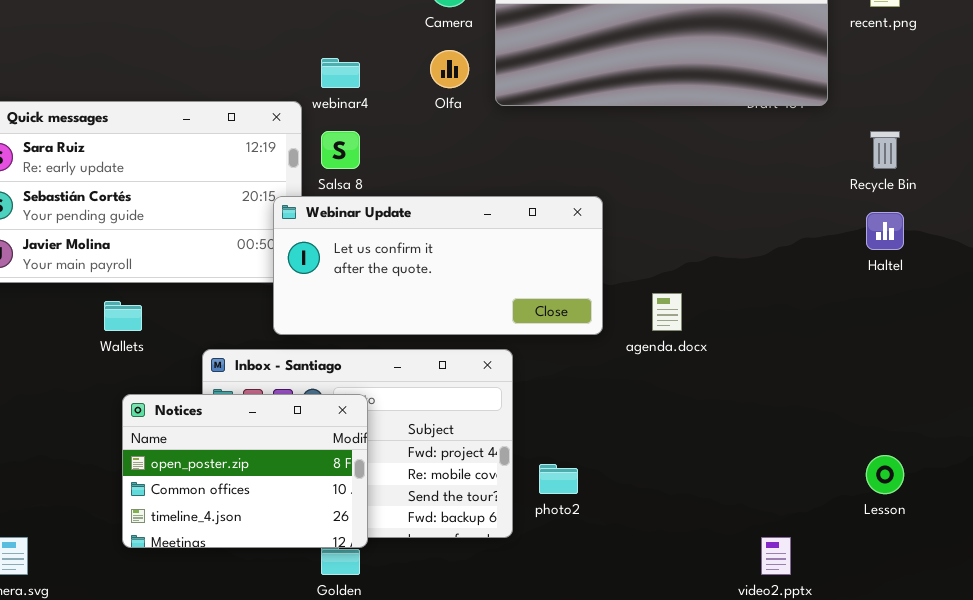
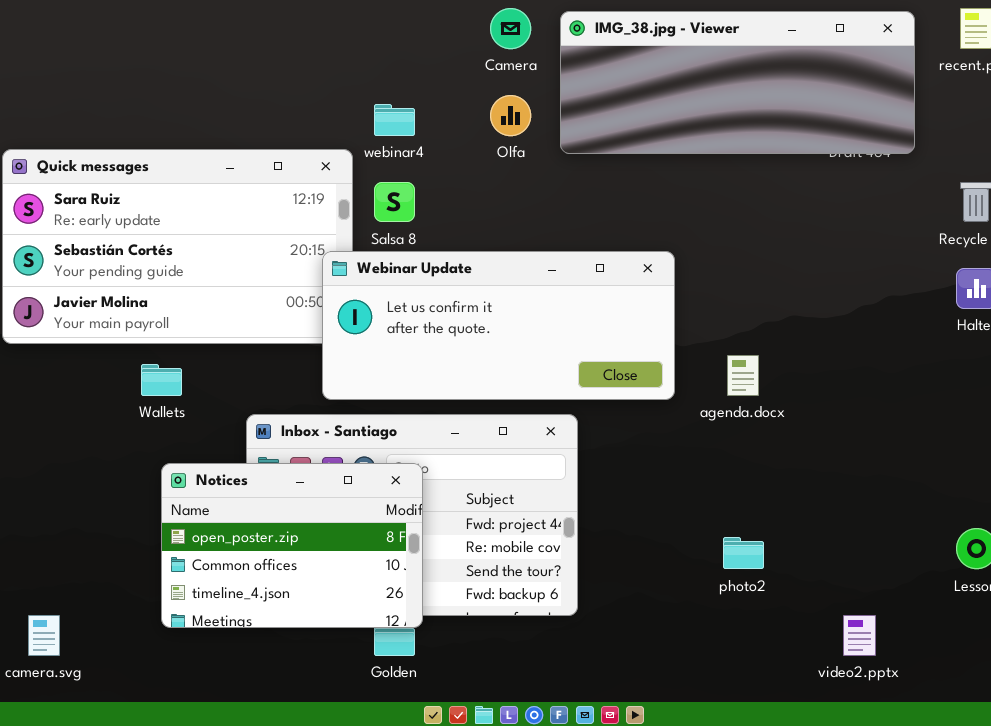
photo2: [539,464,578,494] -> [723,537,764,569], moved

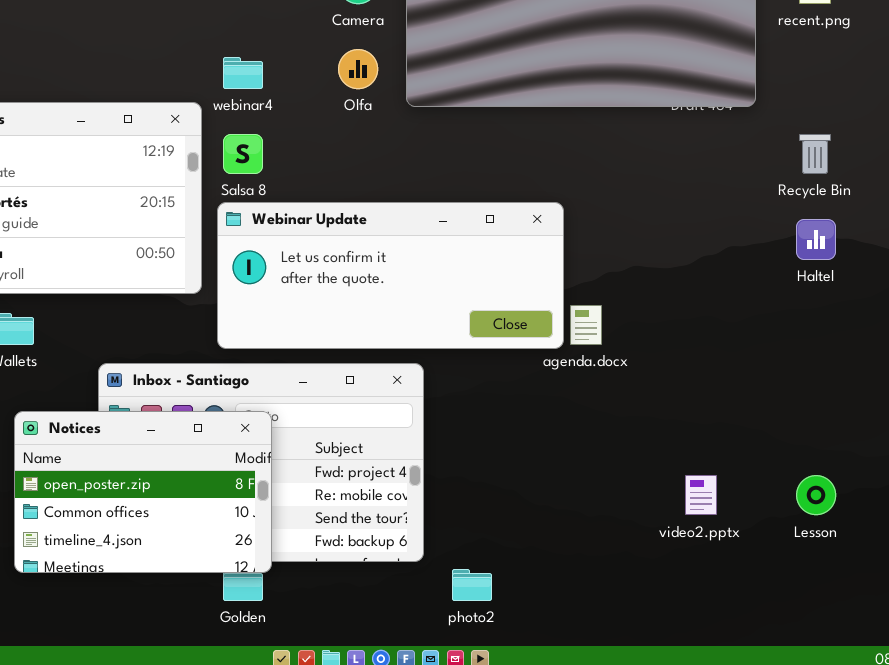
Webinar Update: [322,251,675,400] -> [217,202,564,349], moved
photo2: [723,537,764,569] -> [452,569,492,601], moved
video2.pptx: [843,615,876,656] -> [685,475,717,515], moved

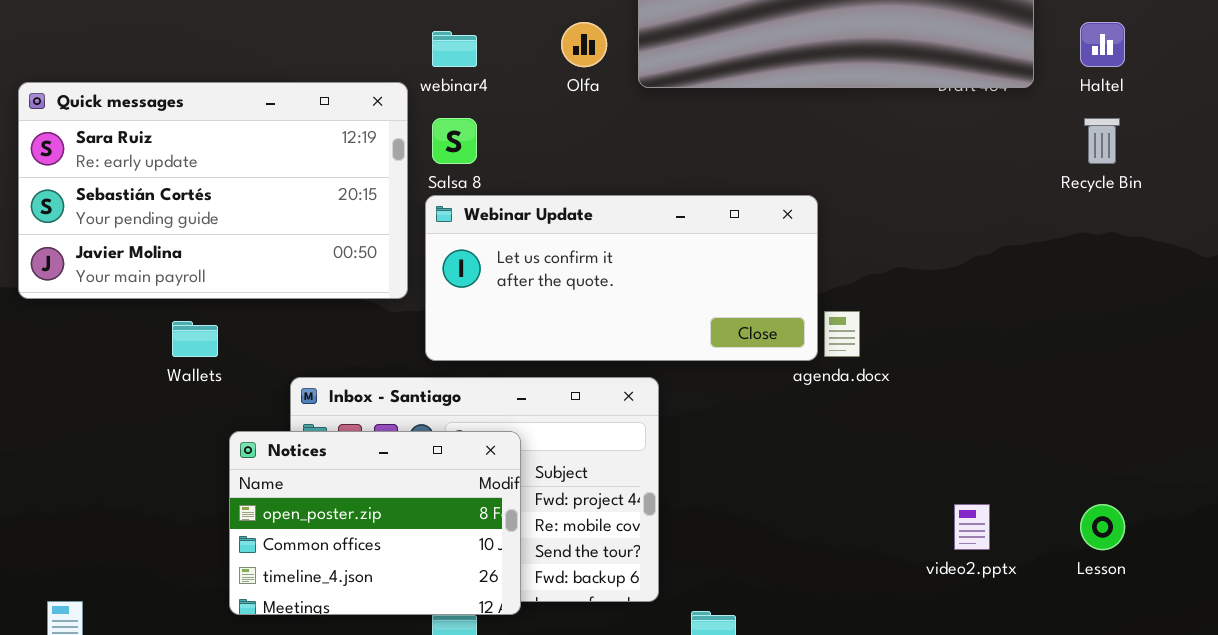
Haltel: [796,219,836,260] -> [1080,22,1125,67], moved
Notices: [14,411,272,573] -> [229,431,521,615], moved

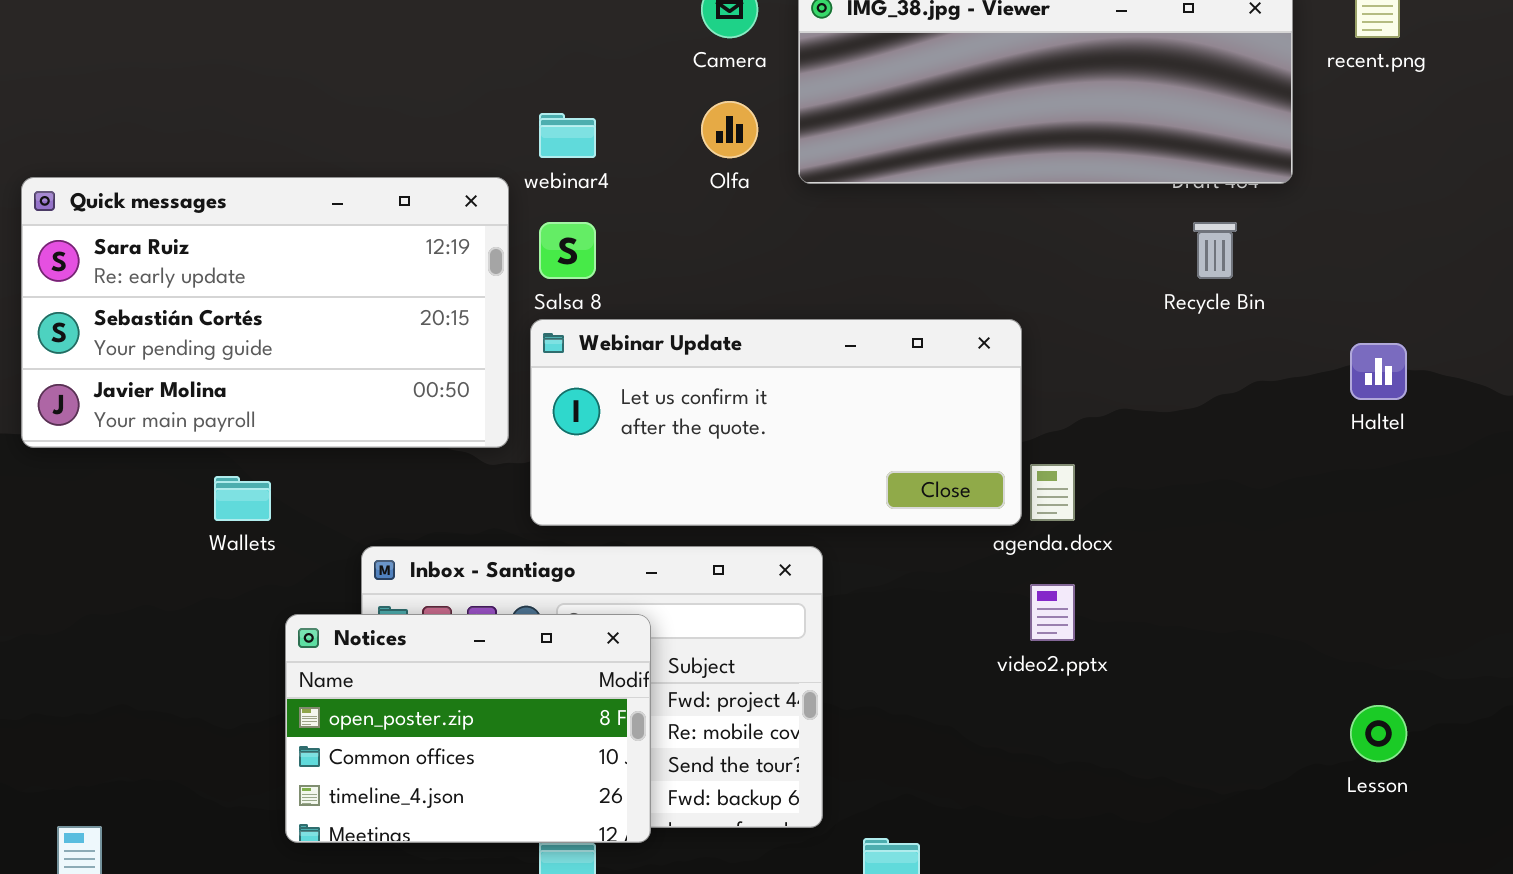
Haltel: [1080,22,1125,67] -> [1350,343,1407,400], moved
Recycle Bin: [1084,118,1120,164] -> [1193,222,1237,279], moved
video2.pptx: [954,504,990,550] -> [1030,584,1075,641], moved

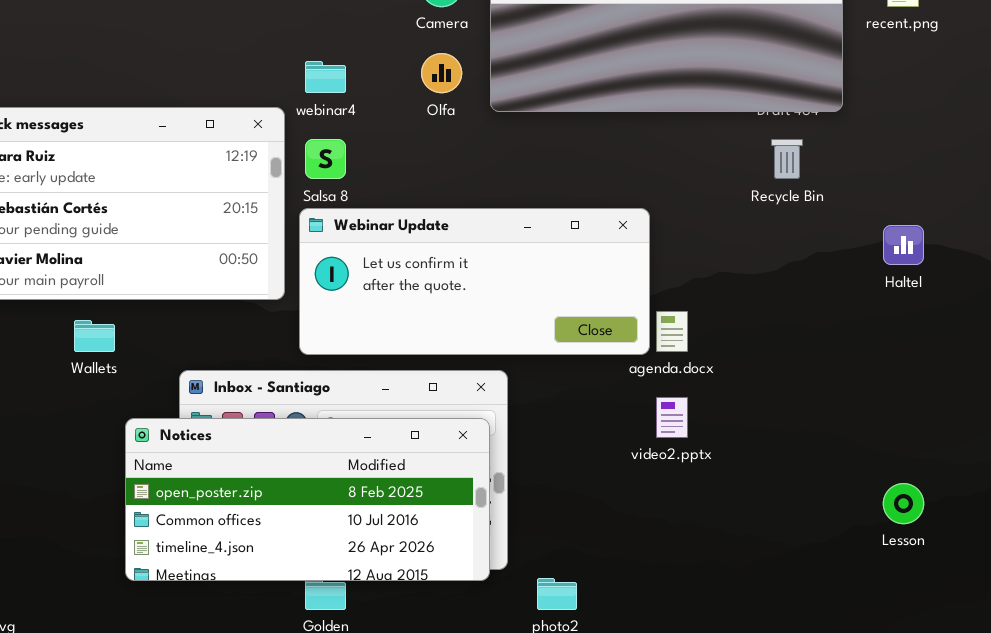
Notices: [285,614,651,843] -> [125,418,490,581], resized

